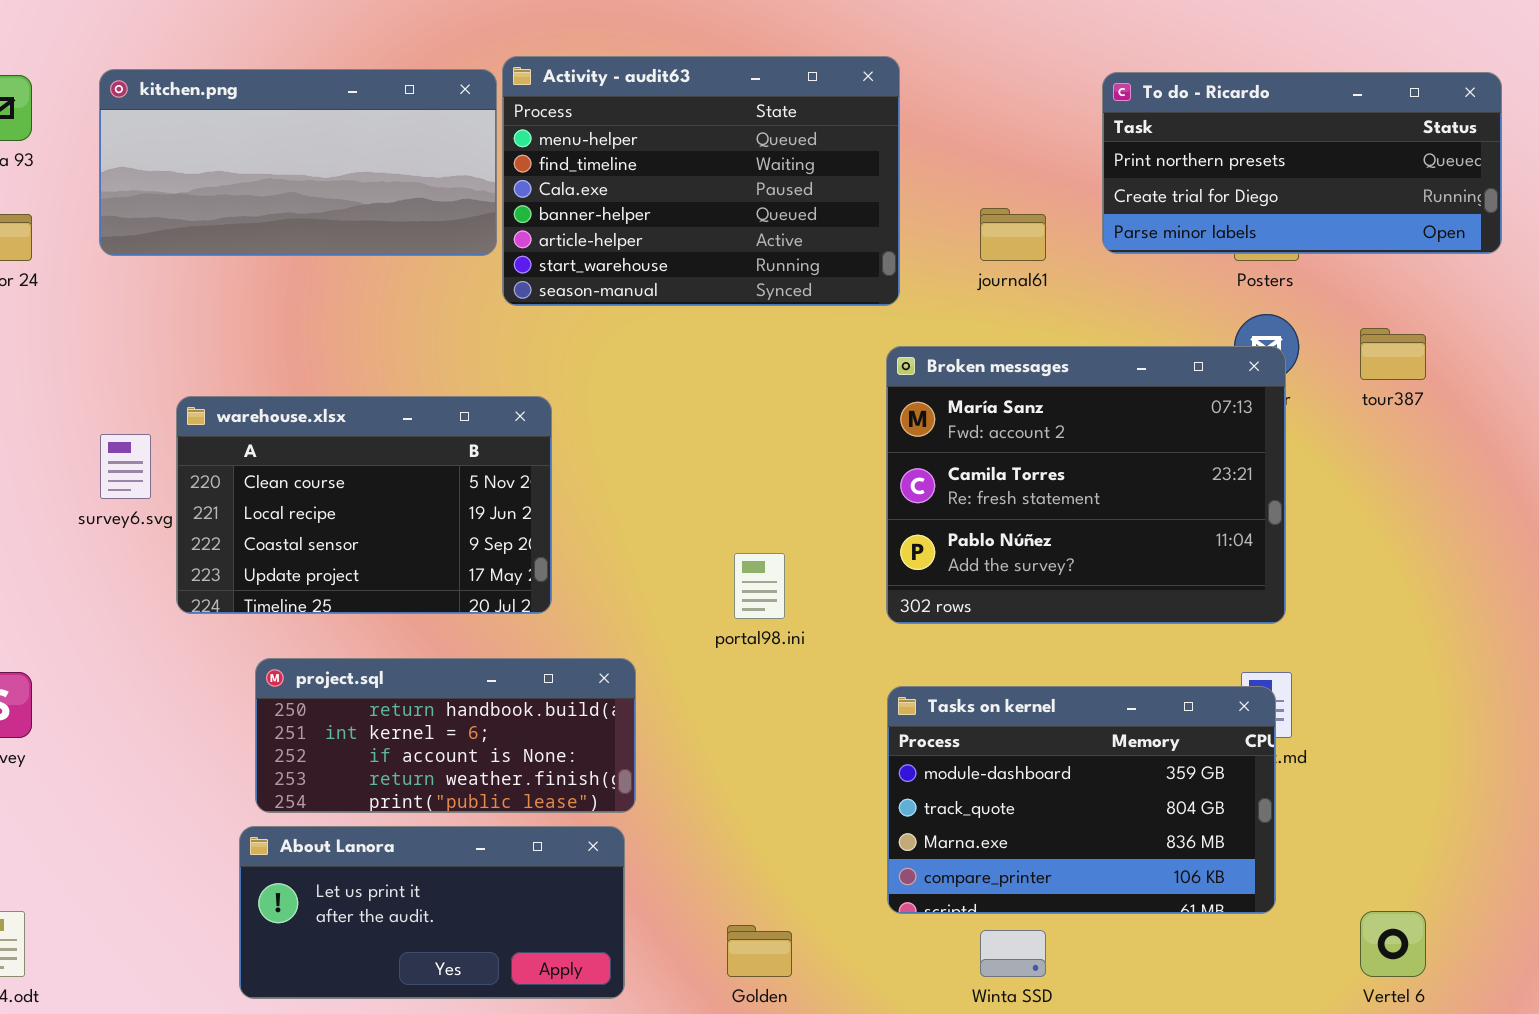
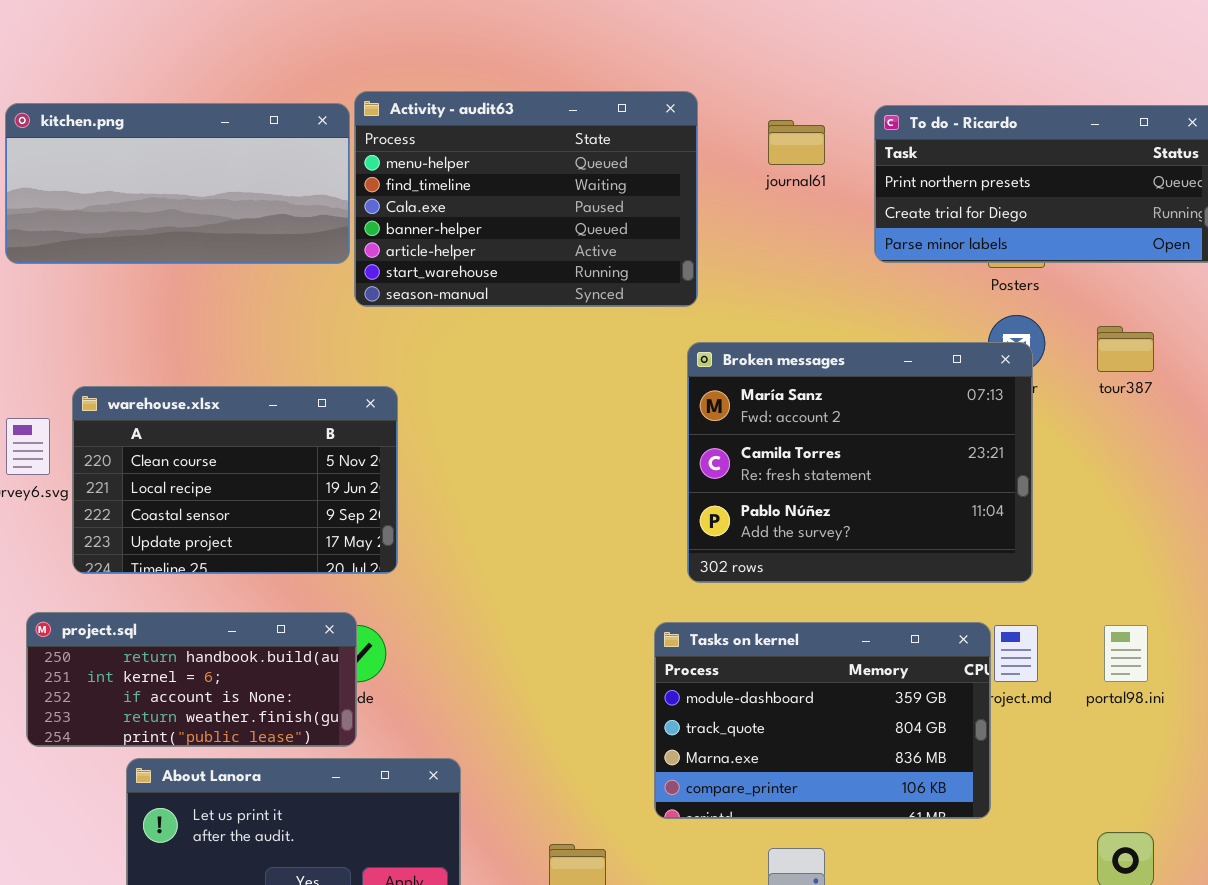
journal61: [980,208,1046,261] -> [768,120,825,165], moved
portal98.ini: [734,553,785,619] -> [1104,625,1148,682], moved
project.sql: [255,658,636,813] -> [26,612,357,747], moved
Tasks on kernel: [887,686,1276,914] -> [654,622,991,819], moved

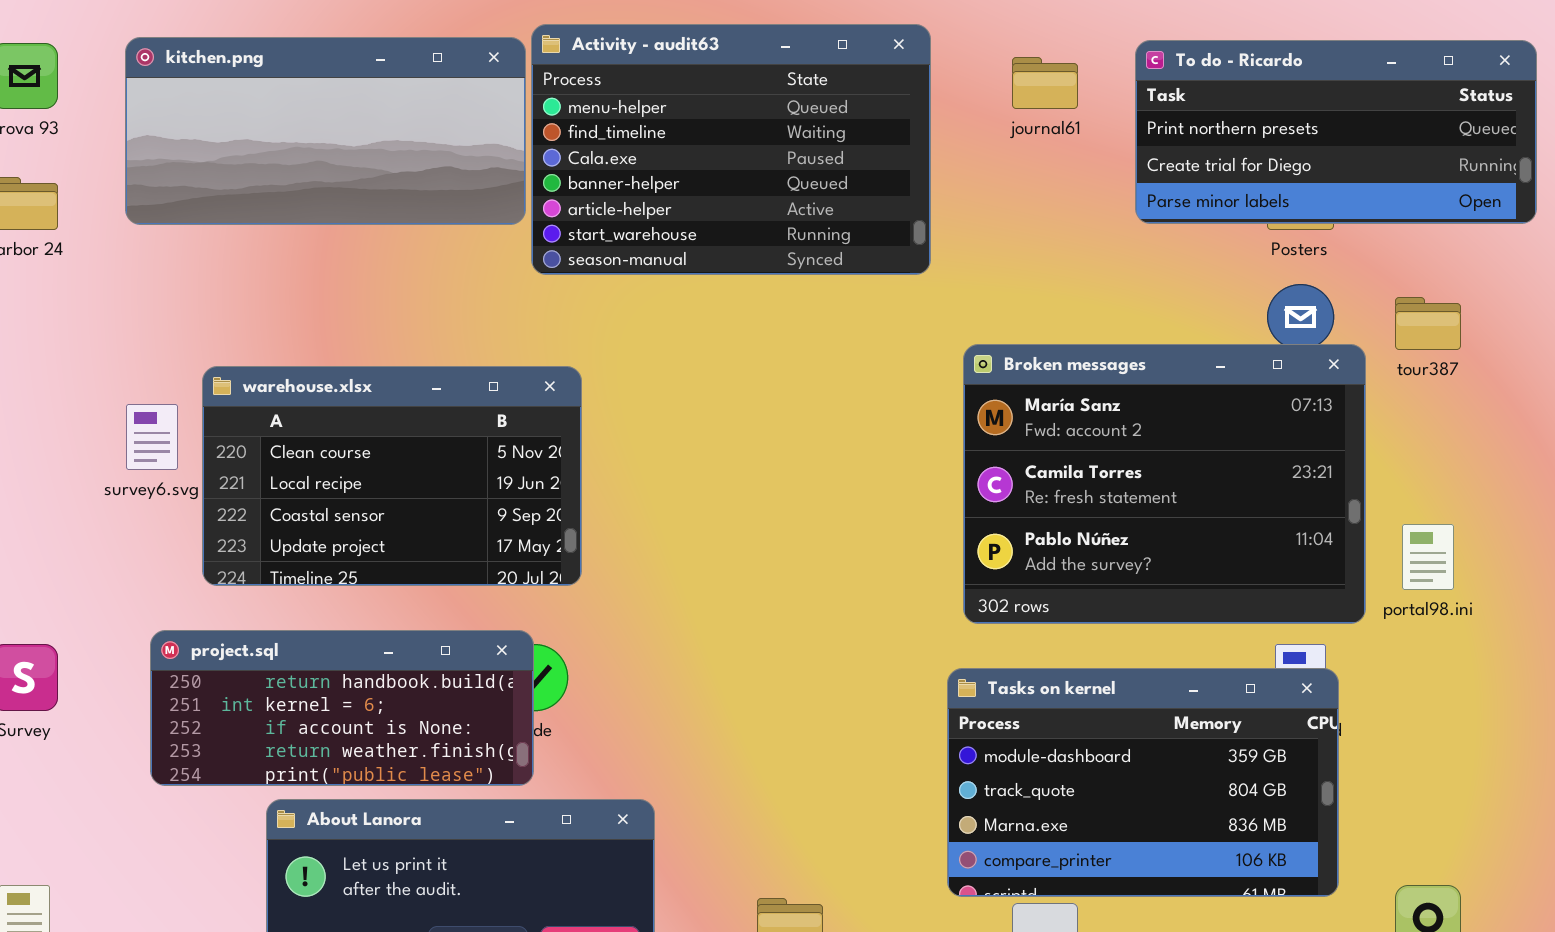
Broken messages: [687,342,1033,583] -> [963,344,1366,624], moved
Tasks on kernel: [654,622,991,819] -> [947,668,1339,897], moved
portal98.ini: [1104,625,1148,682] -> [1402,524,1454,590], moved

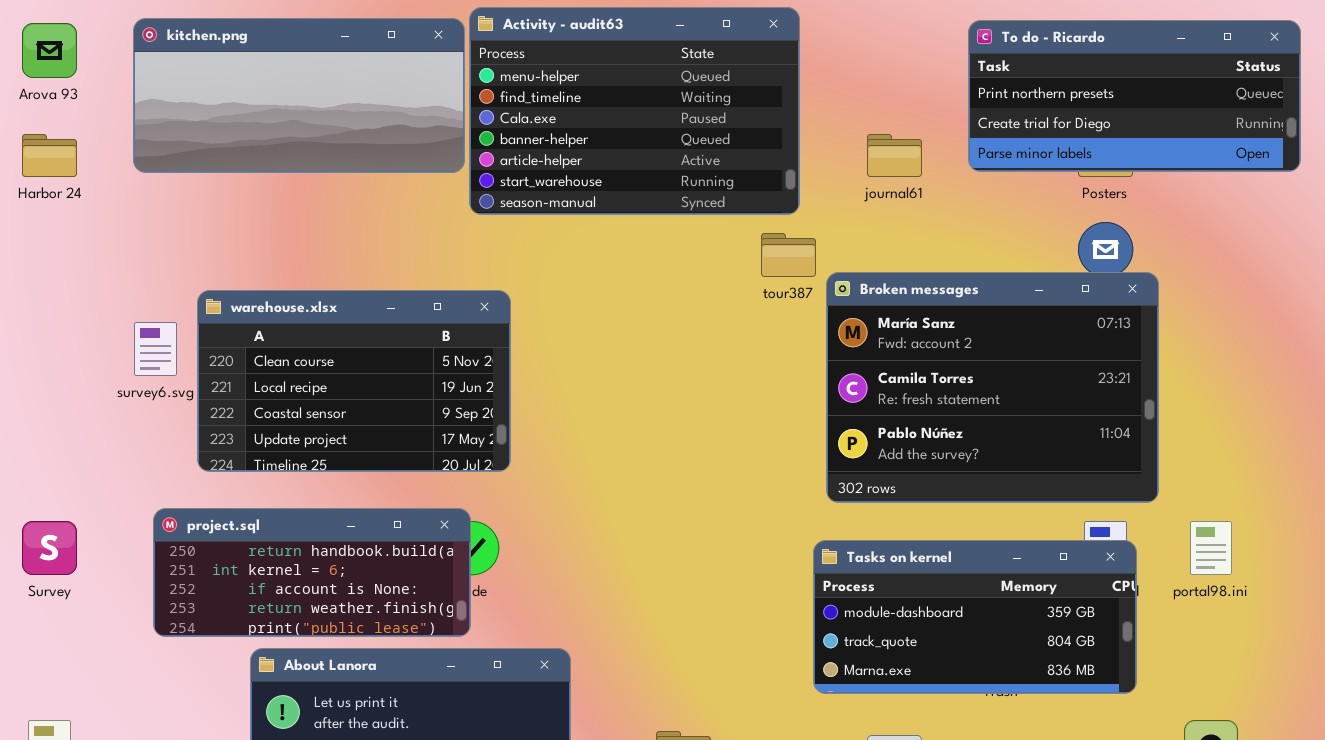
journal61: [1012,57,1078,109] -> [867,134,922,177], moved
tour387: [1395,297,1461,350] -> [761,233,816,277], moved
portal98.ini: [1402,524,1454,590] -> [1190,521,1232,575], moved
Tasks on kernel: [947,668,1339,897] -> [813,540,1137,694], resized

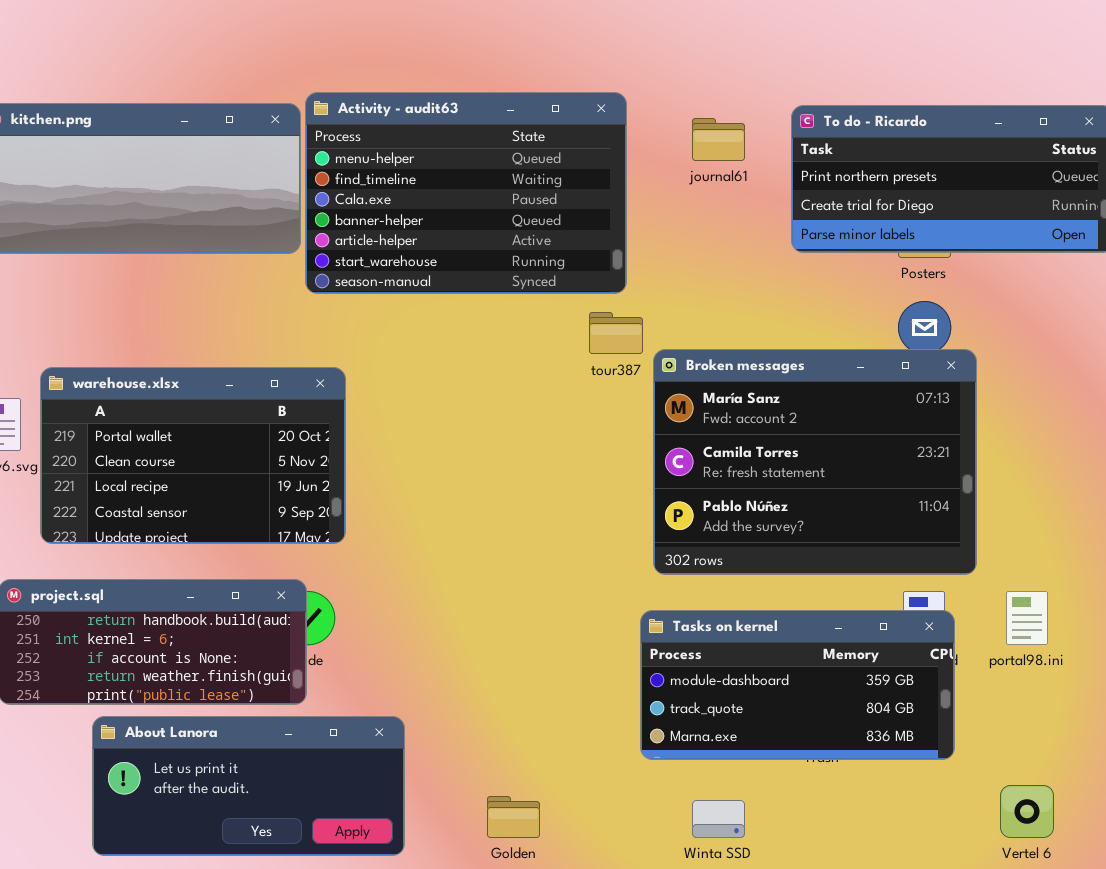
journal61: [867,134,922,177] -> [692,118,745,161], moved
warehouse.xlsx: [197,290,511,472] -> [40,367,346,544], scrolled up 1 row

